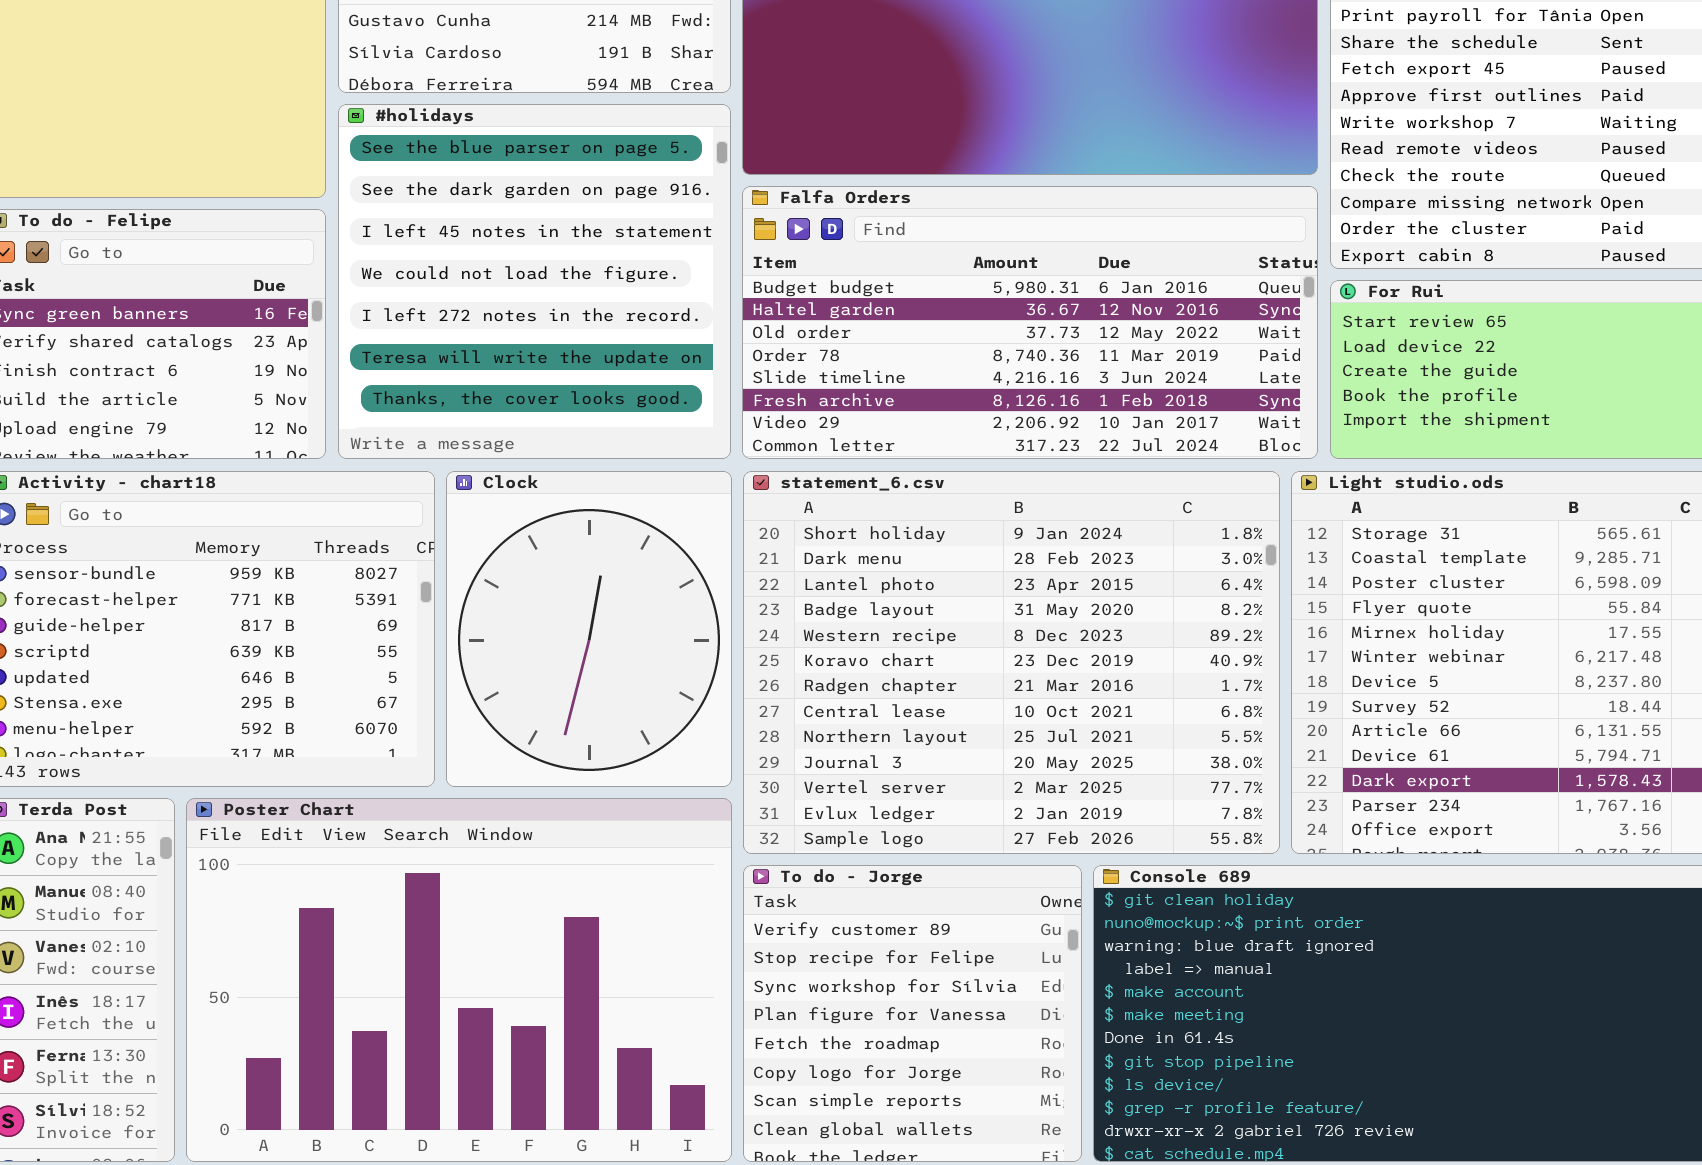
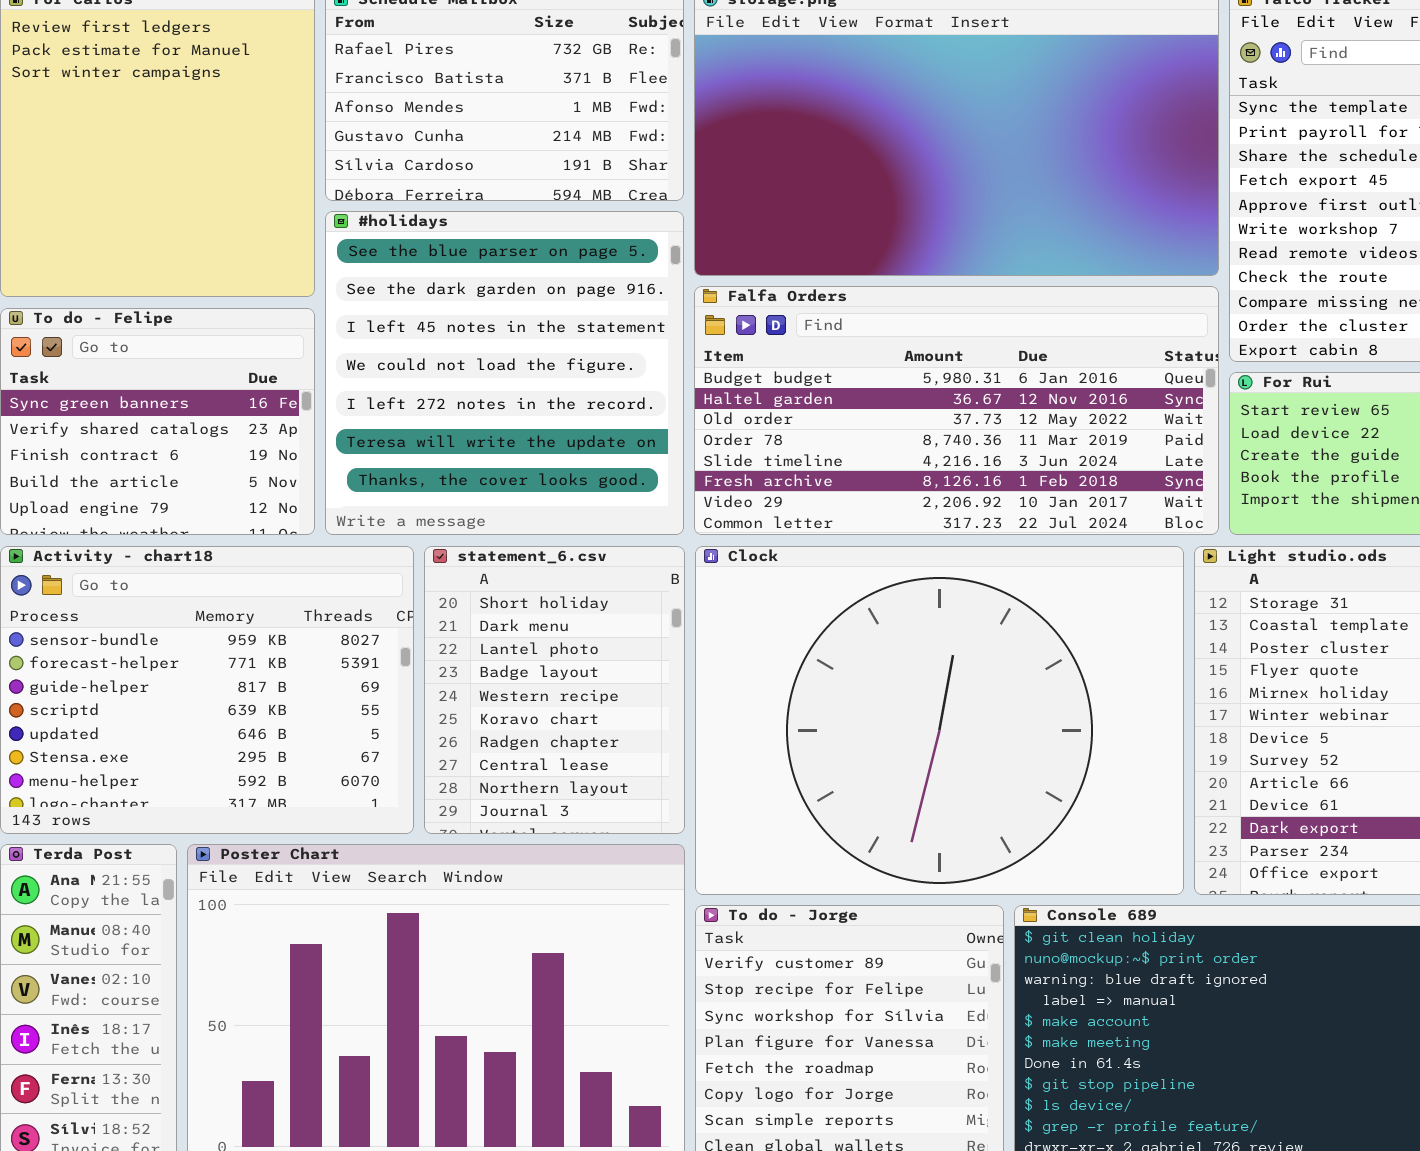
Clock: [446,471,732,787] -> [695,546,1184,895], moved, resized
statement_6.csv: [743,471,1280,854] -> [424,546,685,834], moved, resized

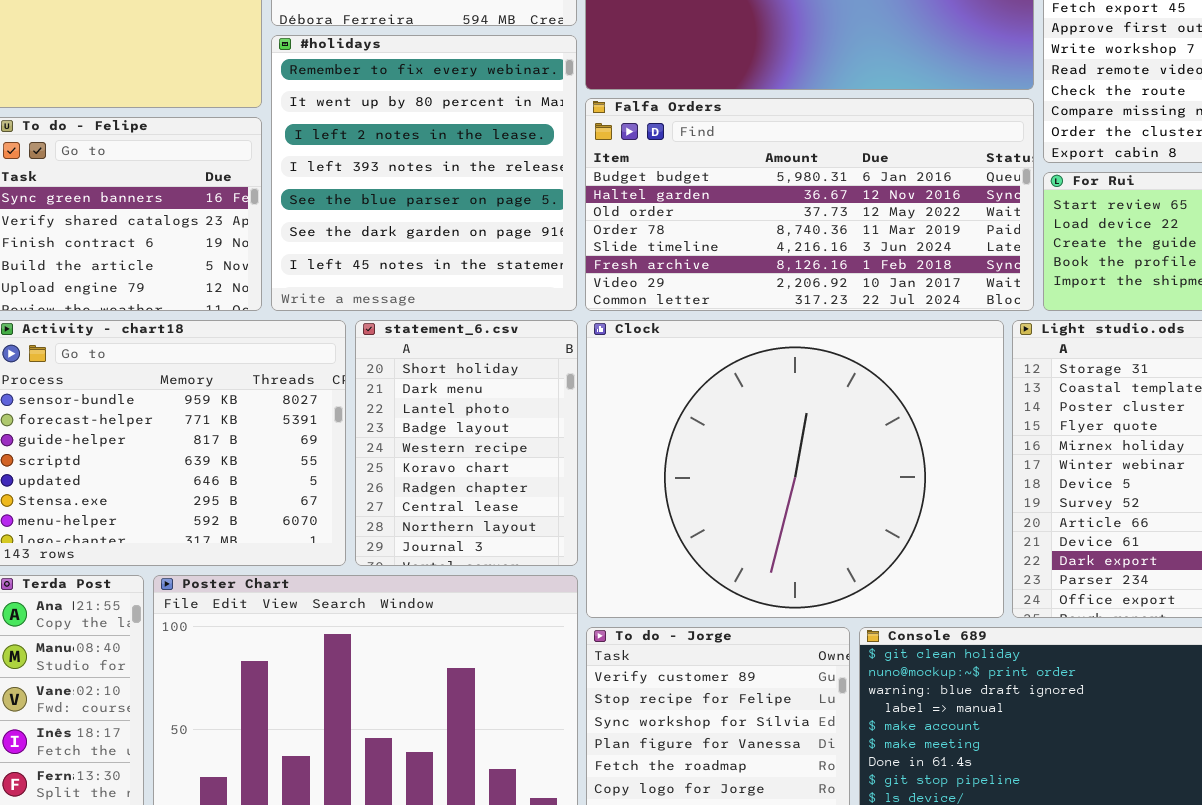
#holidays: [325,211,684,535] -> [271,35,577,311], scrolled up 4 rows

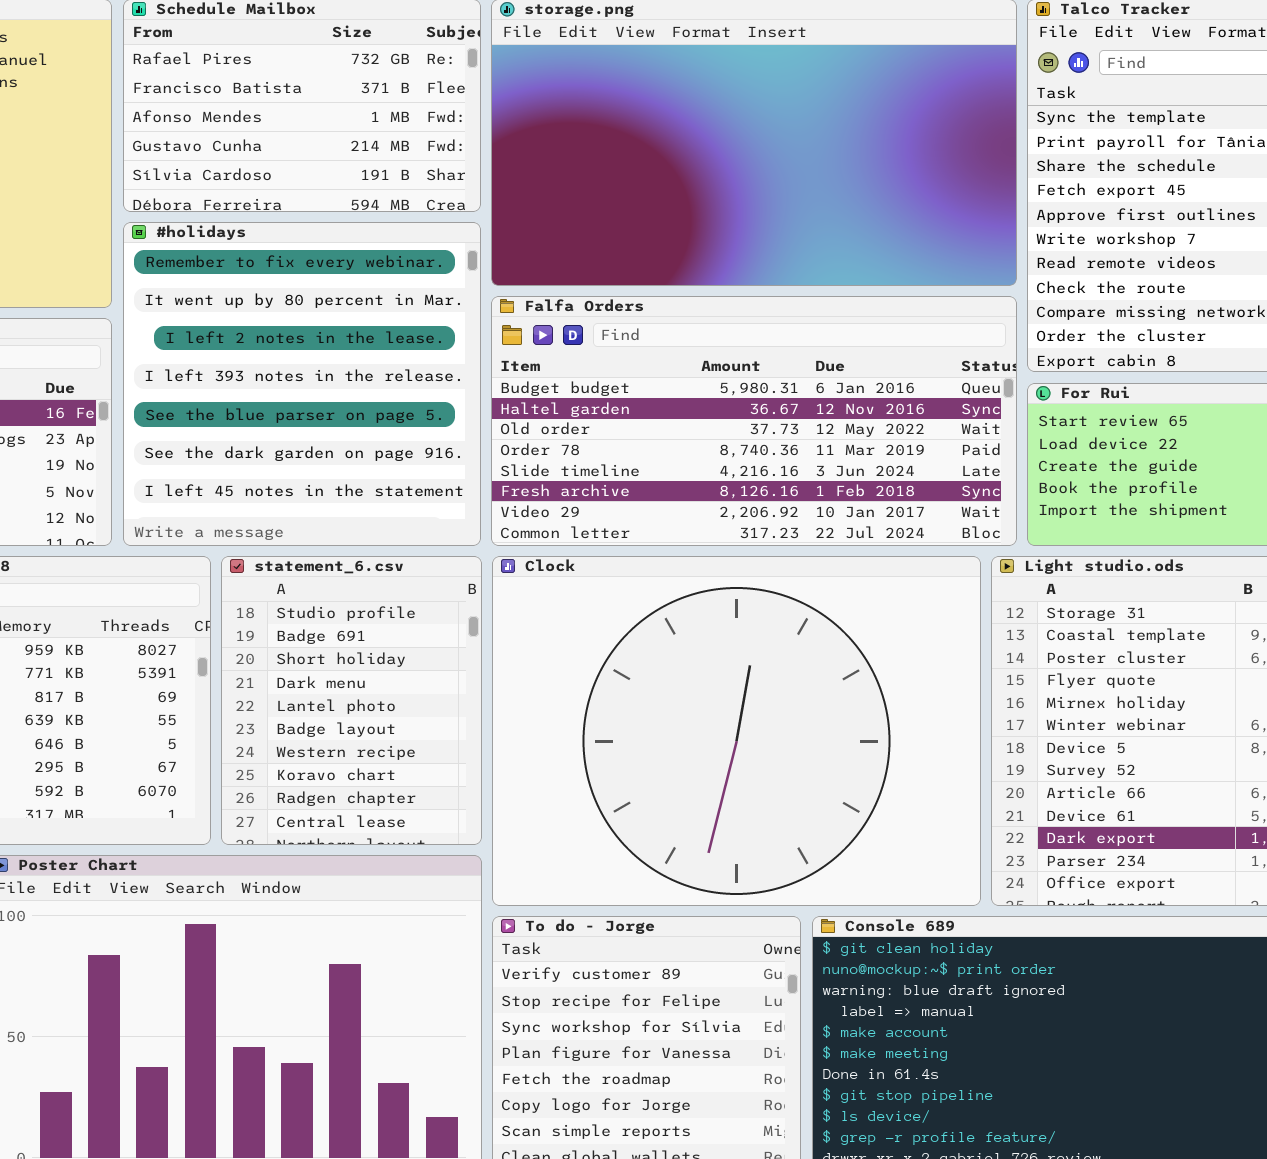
statement_6.csv: [355,320,578,566] -> [221,556,482,845], scrolled up 2 rows

